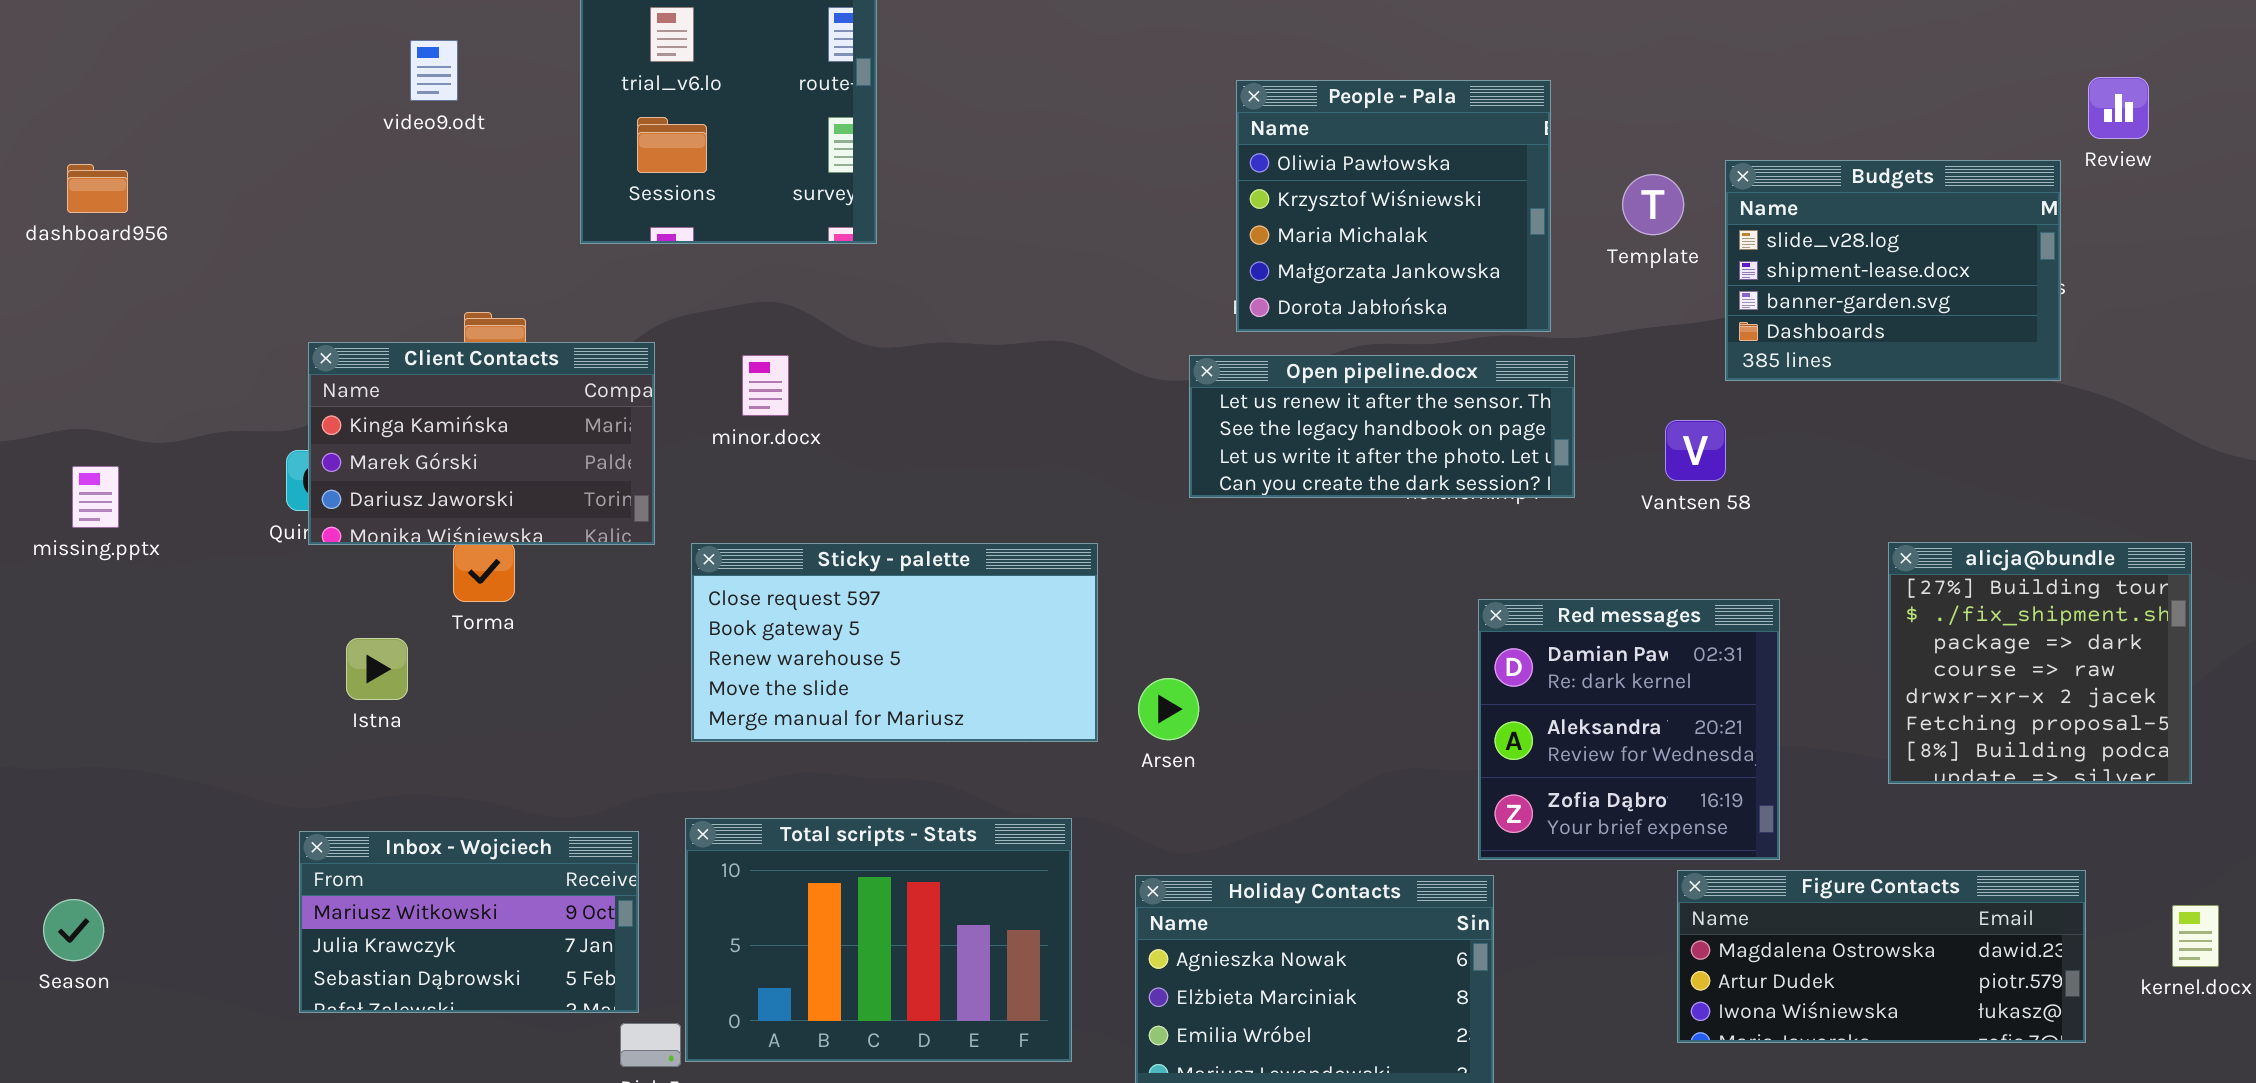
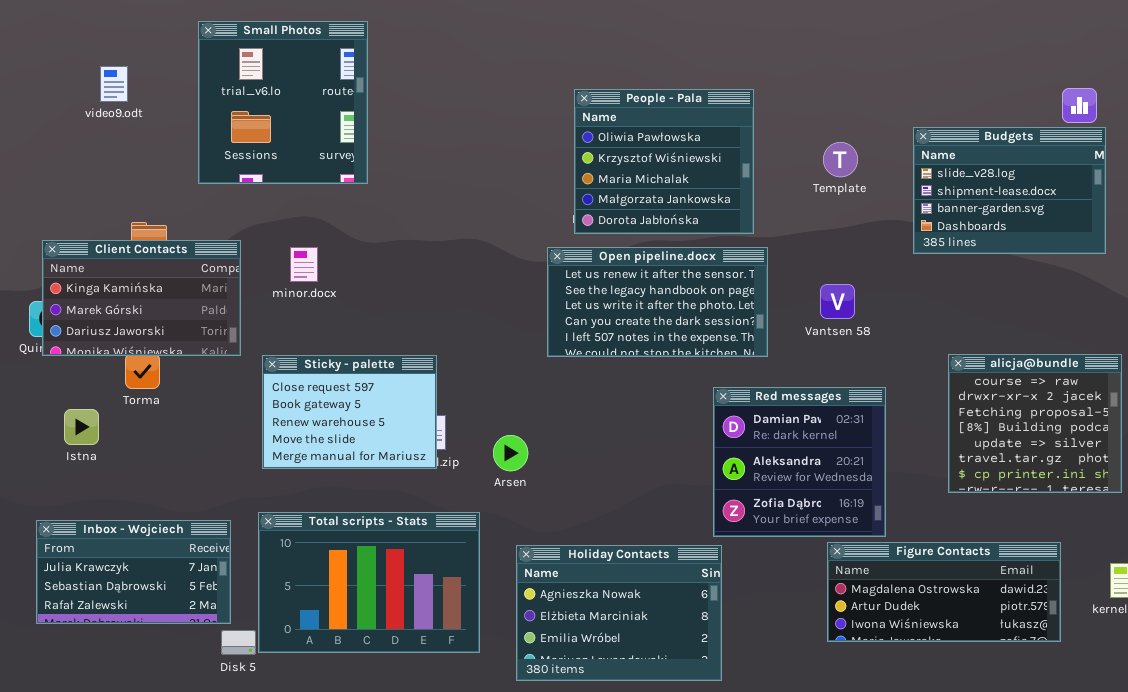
Budgets: [1725,160,2061,381] -> [913,127,1106,254], moved
Template: [1622,174,1684,235] -> [823,142,858,177], moved
Open pipeline.docx: [1189,355,1575,498] -> [547,247,768,357], resized
alicja@bundle: [1888,542,2192,784] -> [948,354,1122,493], scrolled down 3 rows
Sticky - palette: [691,543,1098,742] -> [262,355,437,469], resized
Arsen: [1138,678,1199,740] -> [493,435,528,471], moved
Inbox - Wojciech: [299,831,639,1013] -> [36,520,231,624], scrolled down 1 row

